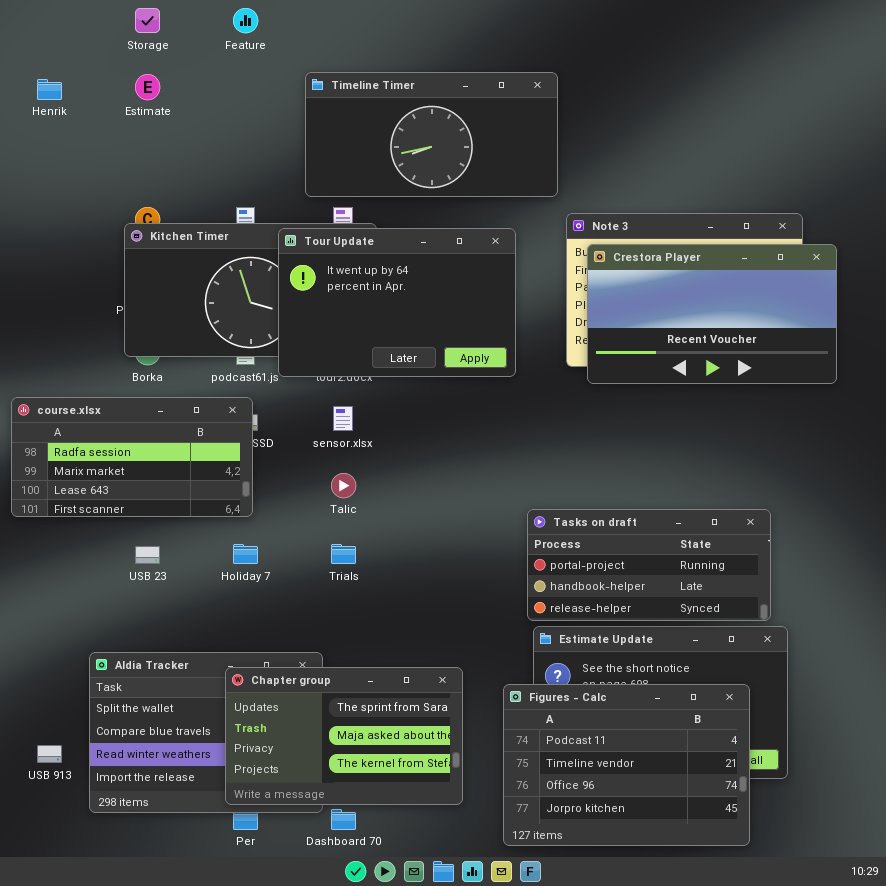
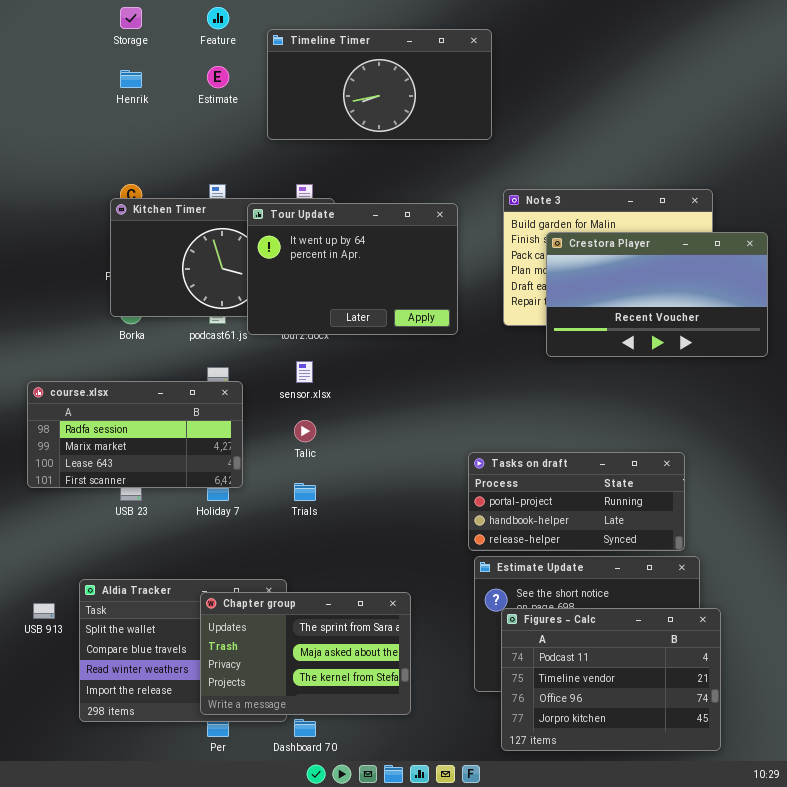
Timeline Timer: [305,72,558,197] -> [267,29,492,140], moved
Estimate: [135,74,160,100] -> [207,66,229,88], moved
Henrik: [37,79,62,100] -> [120,70,142,88], moved
Crestora Player: [587,244,837,384] -> [546,232,768,357], moved
course.xlsx: [11,397,253,517] -> [27,381,243,488], moved
Figures - Calc: [503,684,750,846] -> [501,608,721,751], moved
USB 913: [37,745,62,763] -> [33,603,55,619], moved

